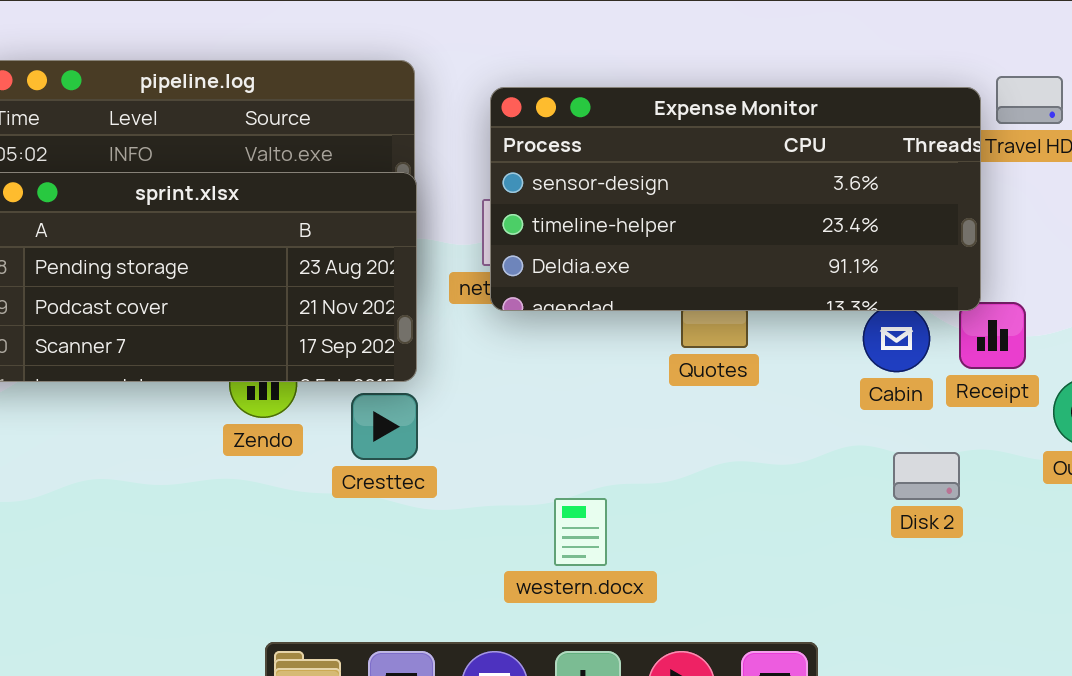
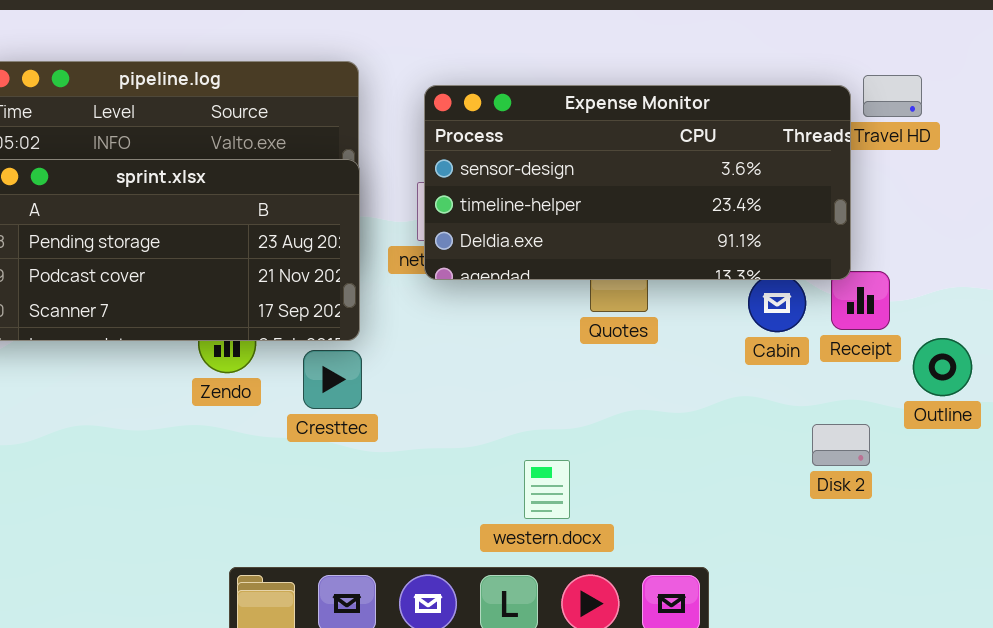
Disk 2: [893,452,960,500] -> [812,424,870,466], moved
western.docx: [554,498,607,566] -> [524,460,570,519], moved

